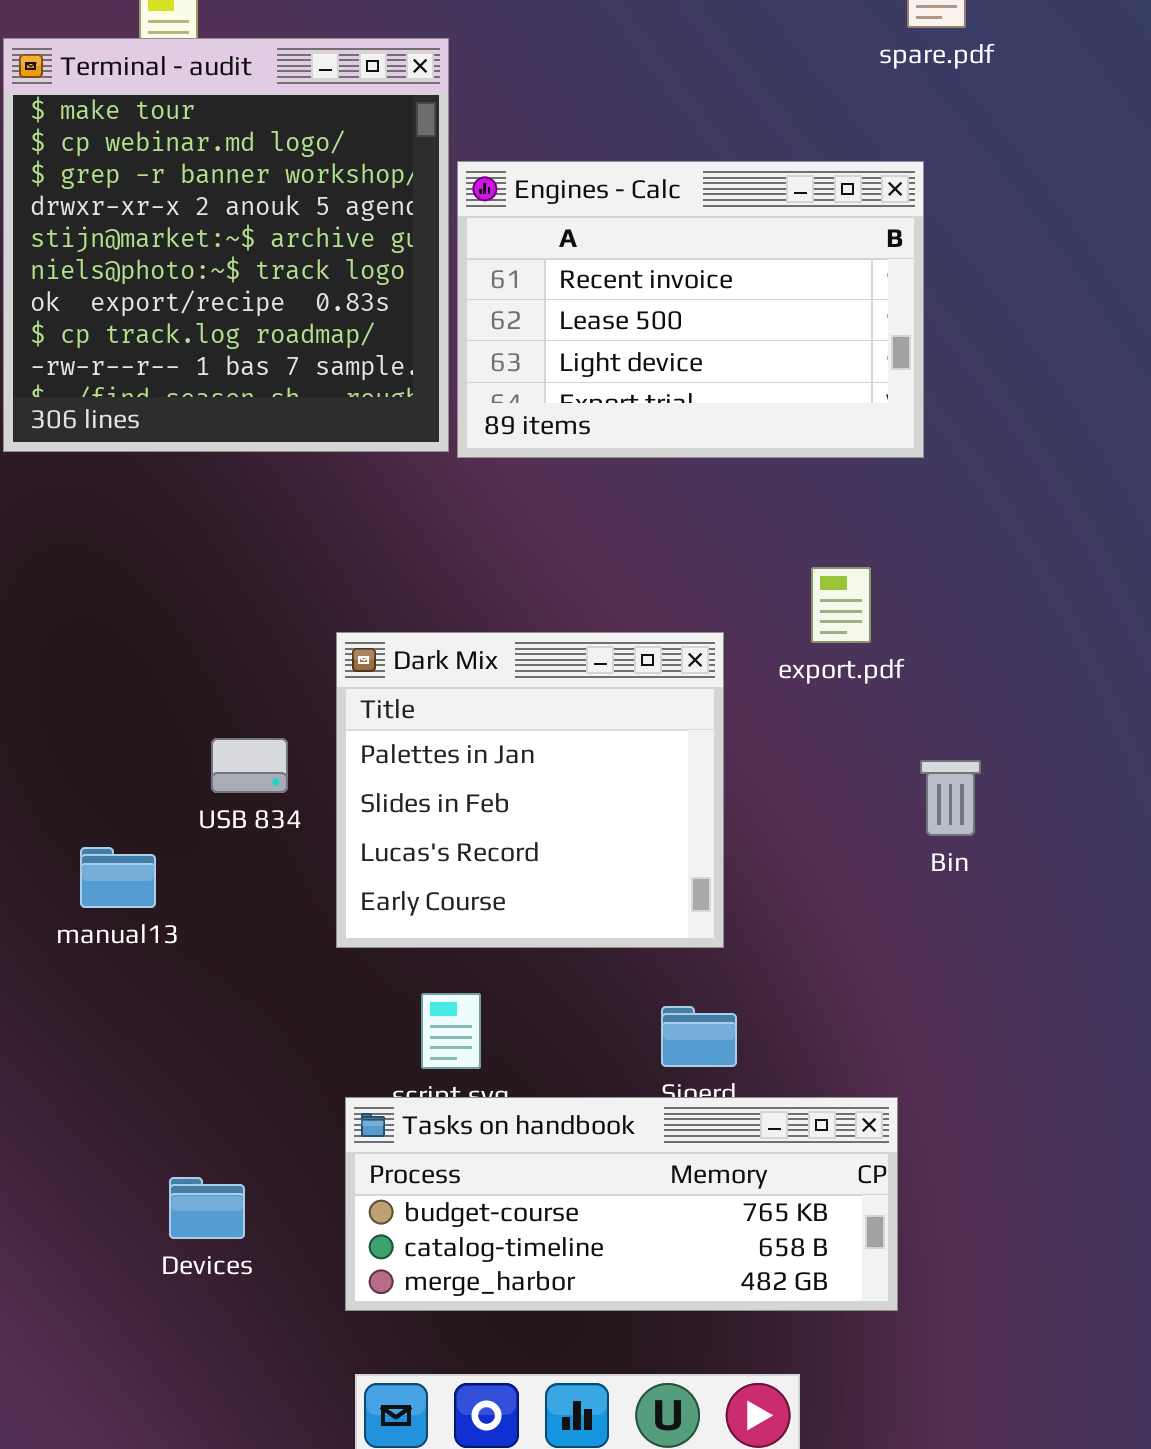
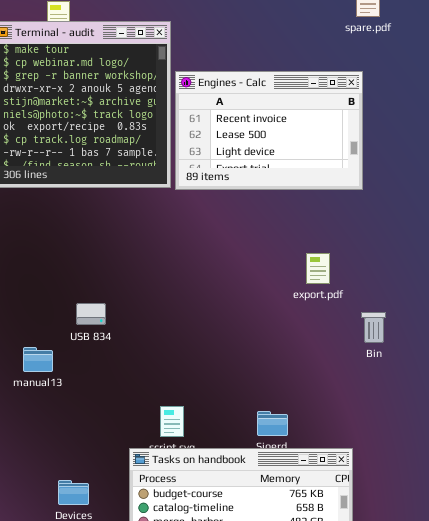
export.pdf: [811,567,871,643] -> [306,253,330,284], moved
Dark Mix: [336,632,724,948] -> none, closed

